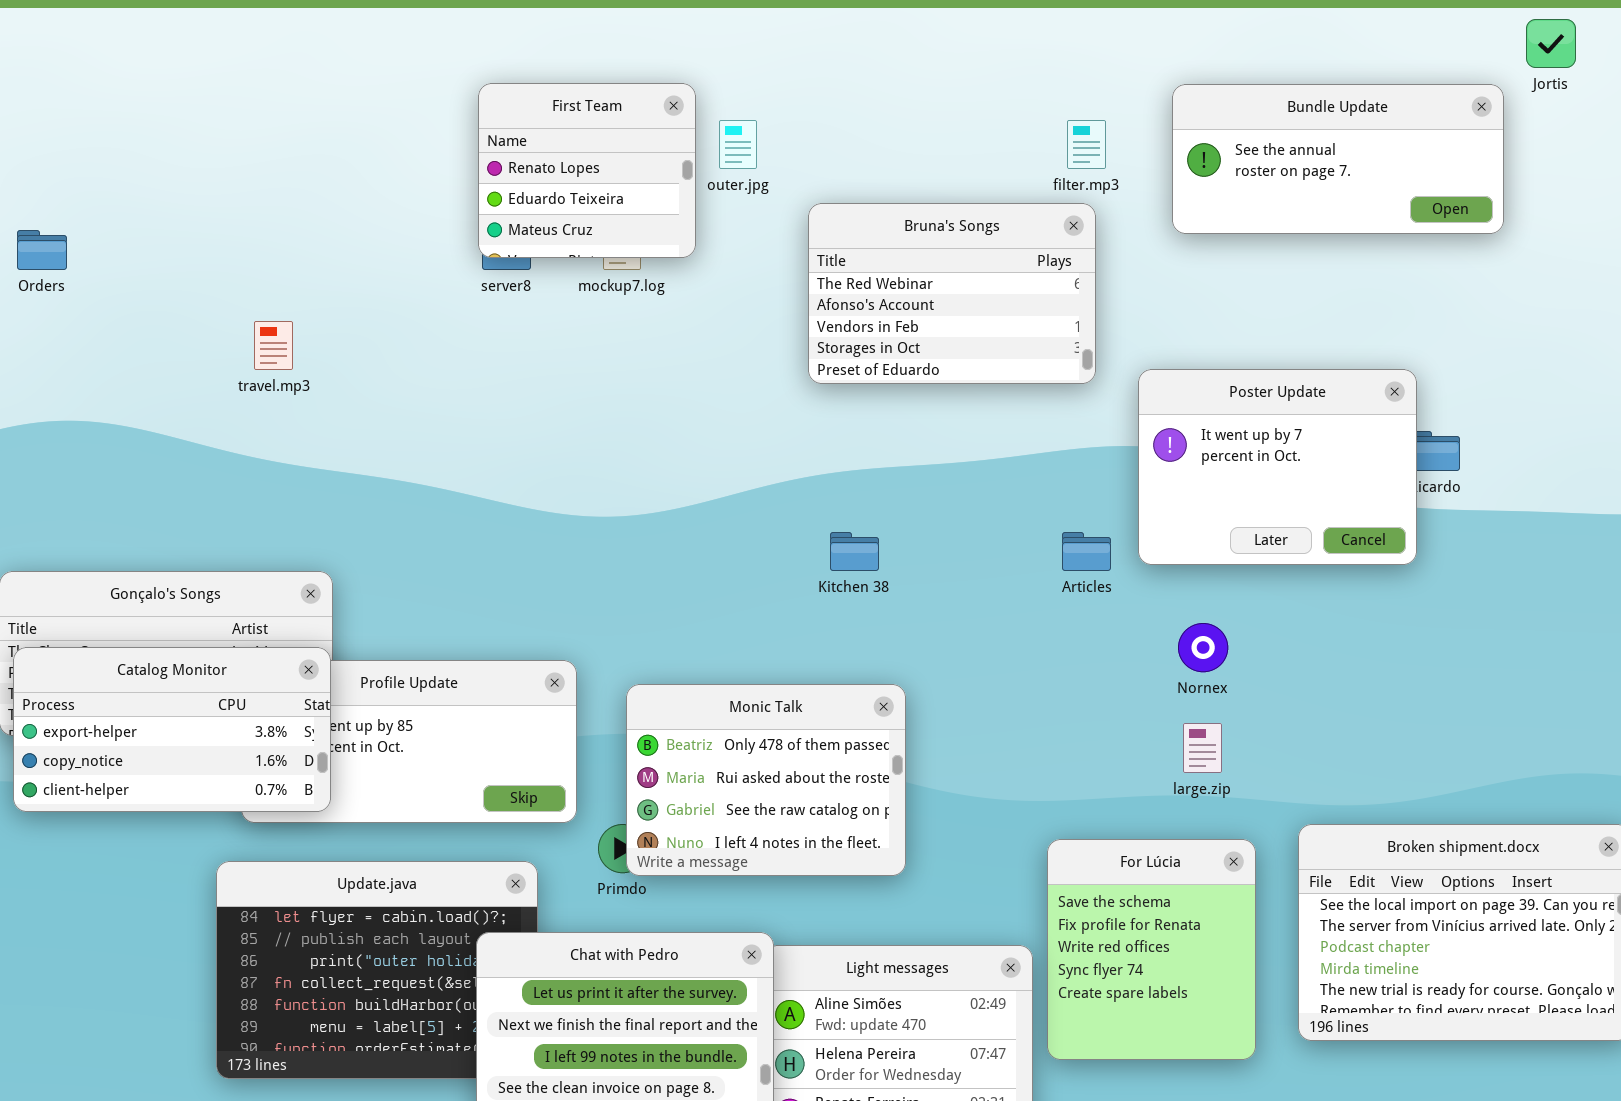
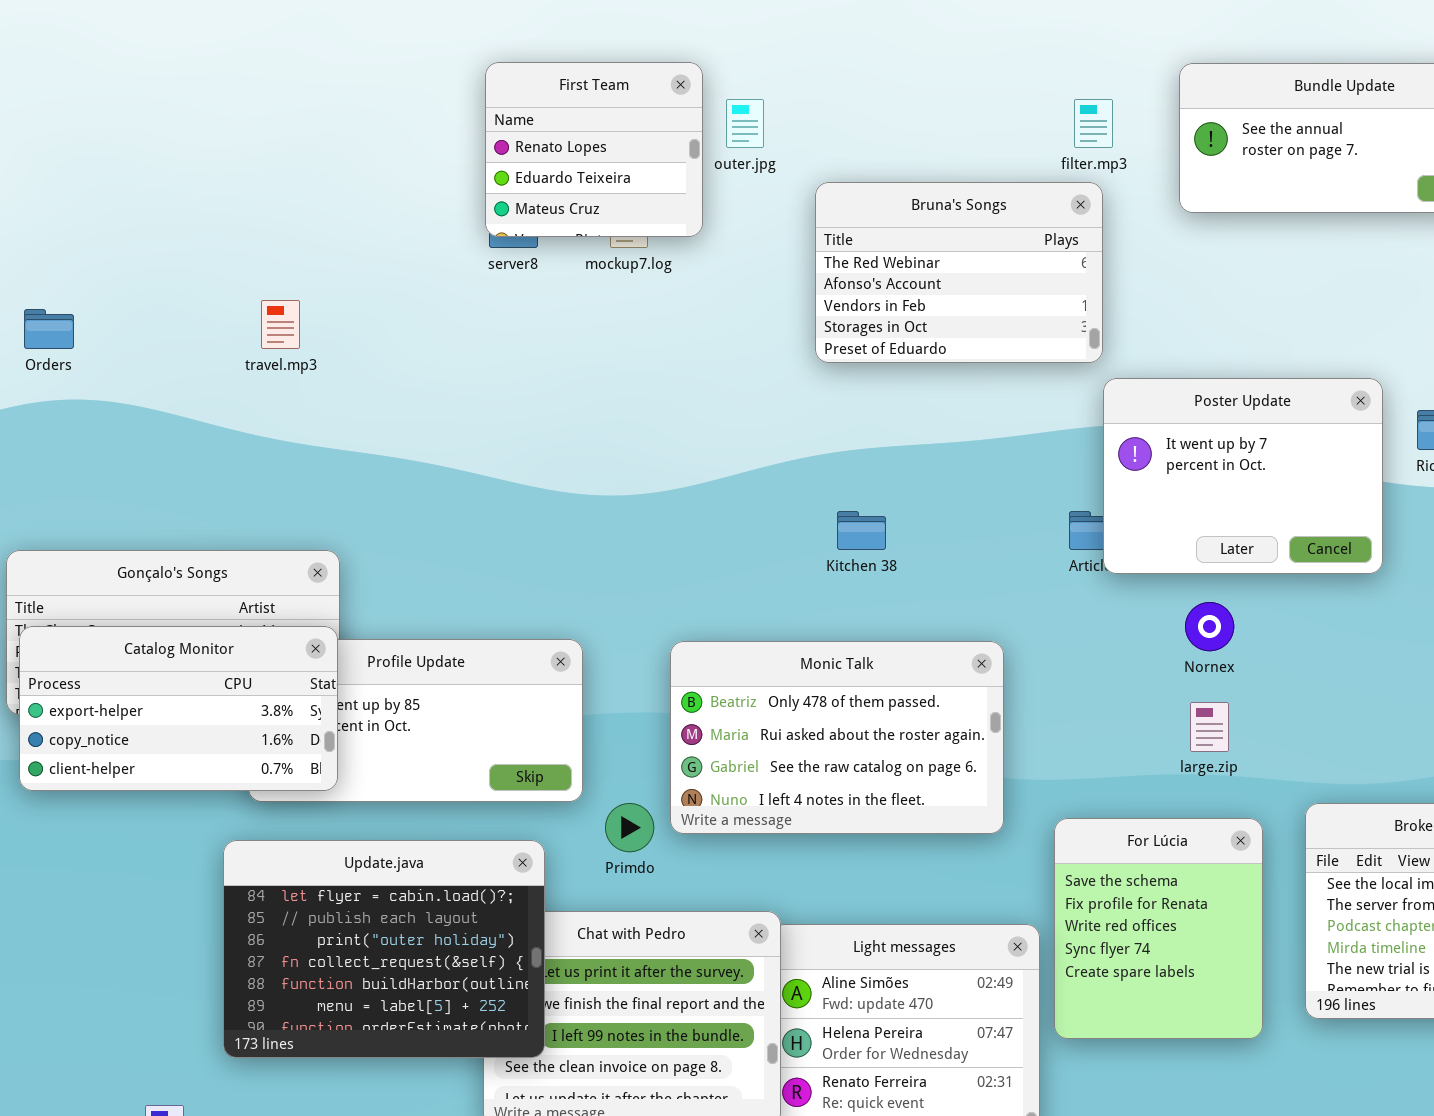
Orders: [17,230,67,270] -> [24,309,74,349], moved
Poster Update: [1138,369,1417,565] -> [1103,378,1383,574], moved
Monic Talk: [626,684,906,876] -> [670,641,1004,834], moved, resized
Update.java: [216,861,538,1079] -> [223,840,545,1058], raised

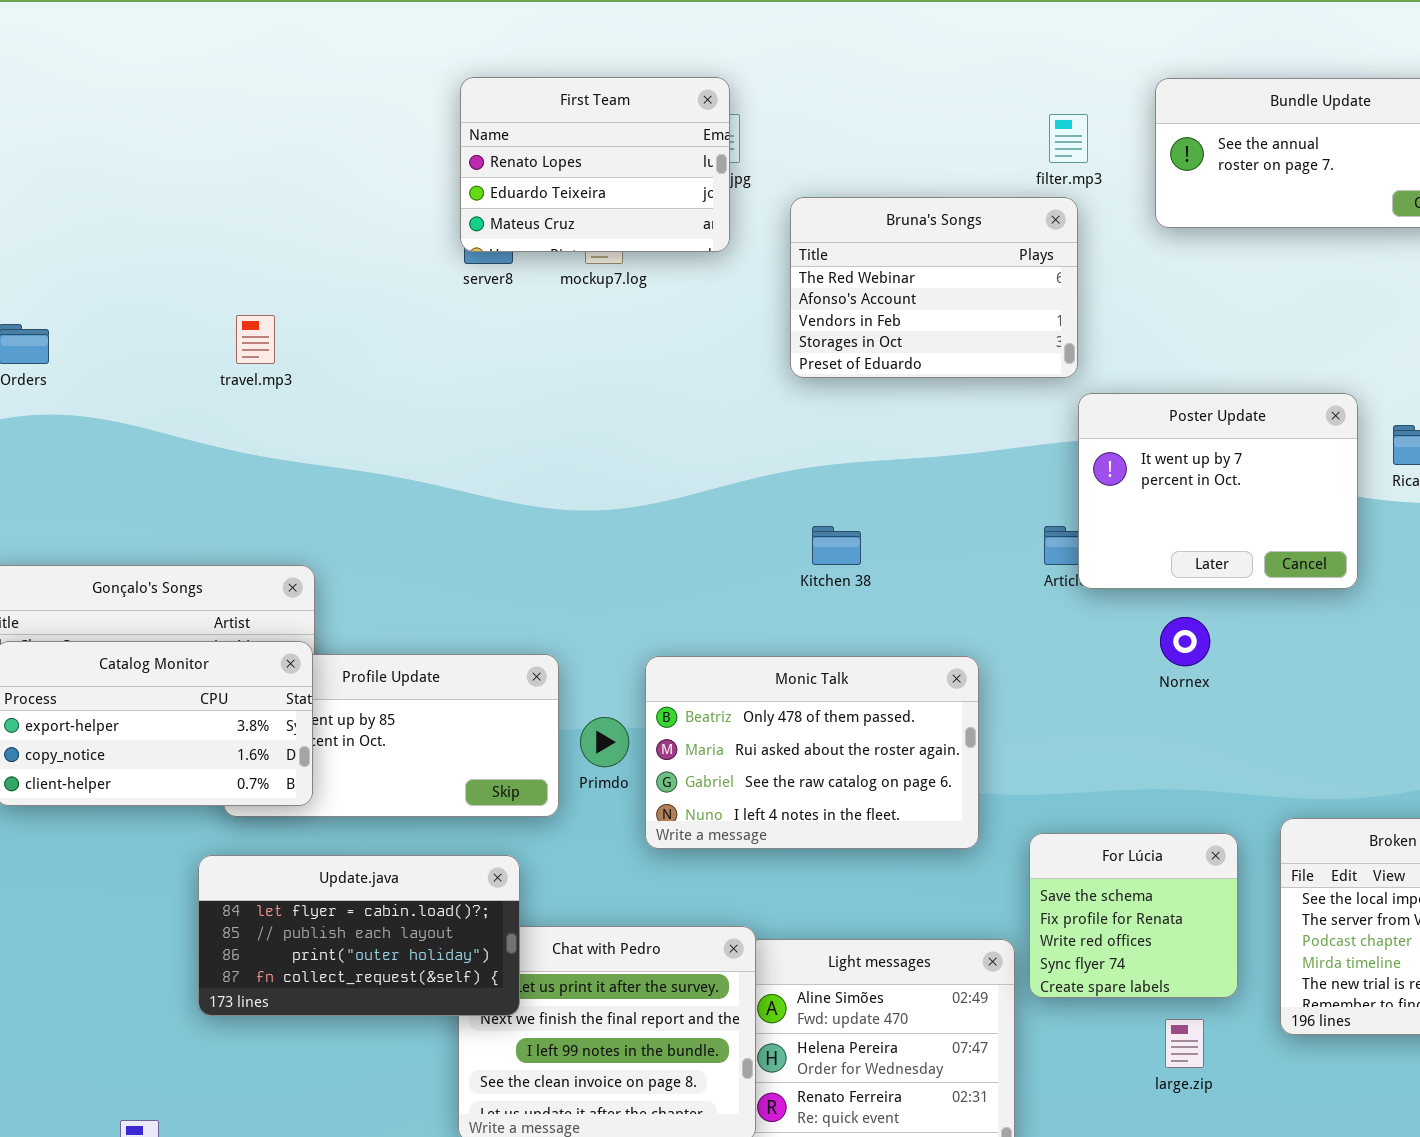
First Team: [485,62,703,237] -> [460,77,730,252], resized
large.zip: [1190,702,1229,752] -> [1165,1019,1204,1068], moved
Primdo: [605,803,654,852] -> [580,717,629,767], moved
For Lúcia: [1054,818,1263,1039] -> [1029,833,1238,998], resized
Update.java: [223,840,545,1058] -> [198,855,520,1016], resized

